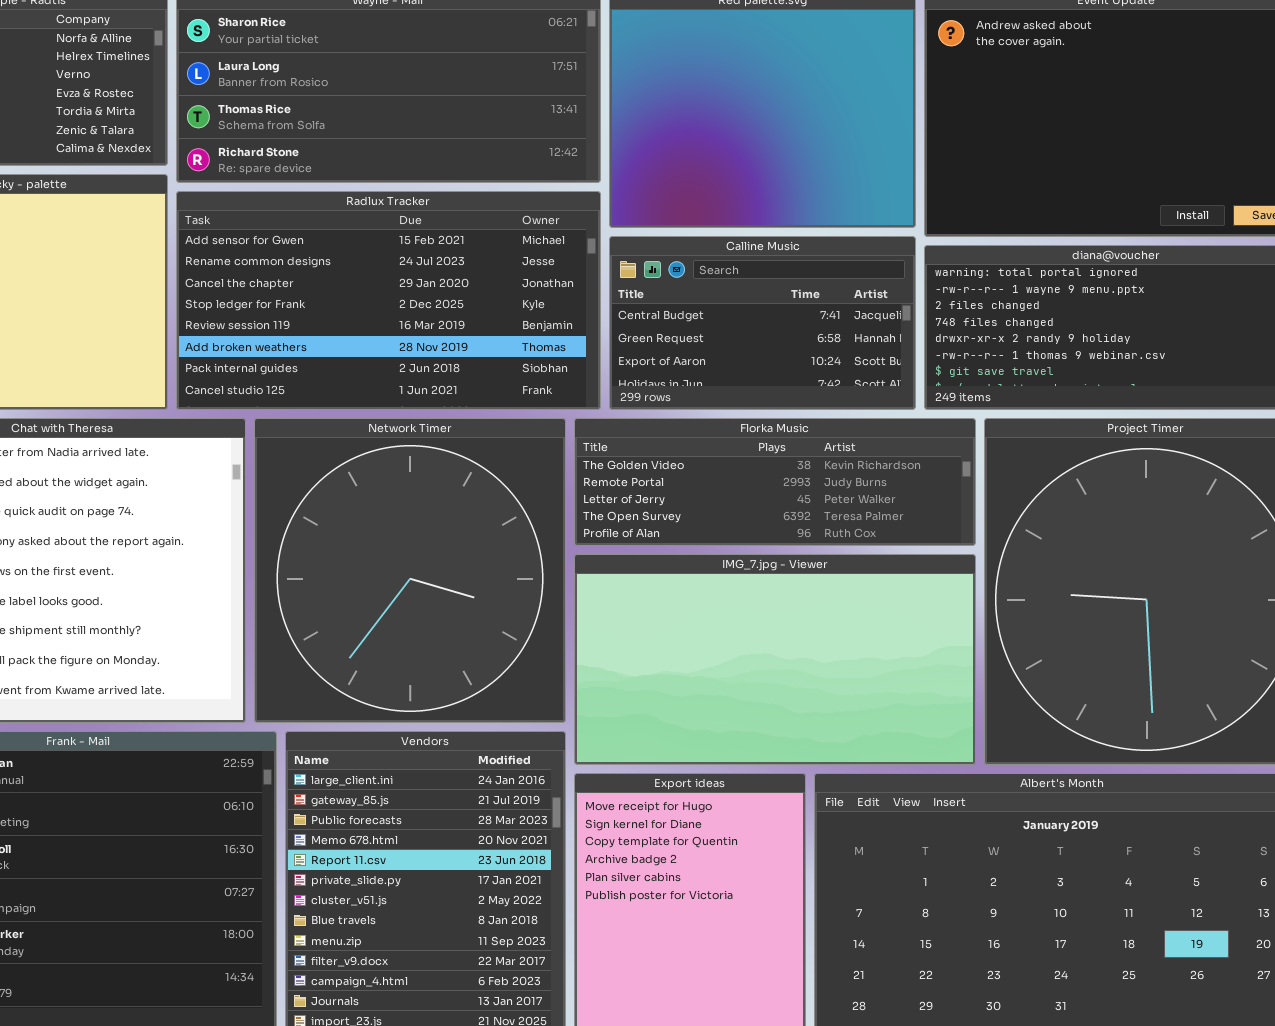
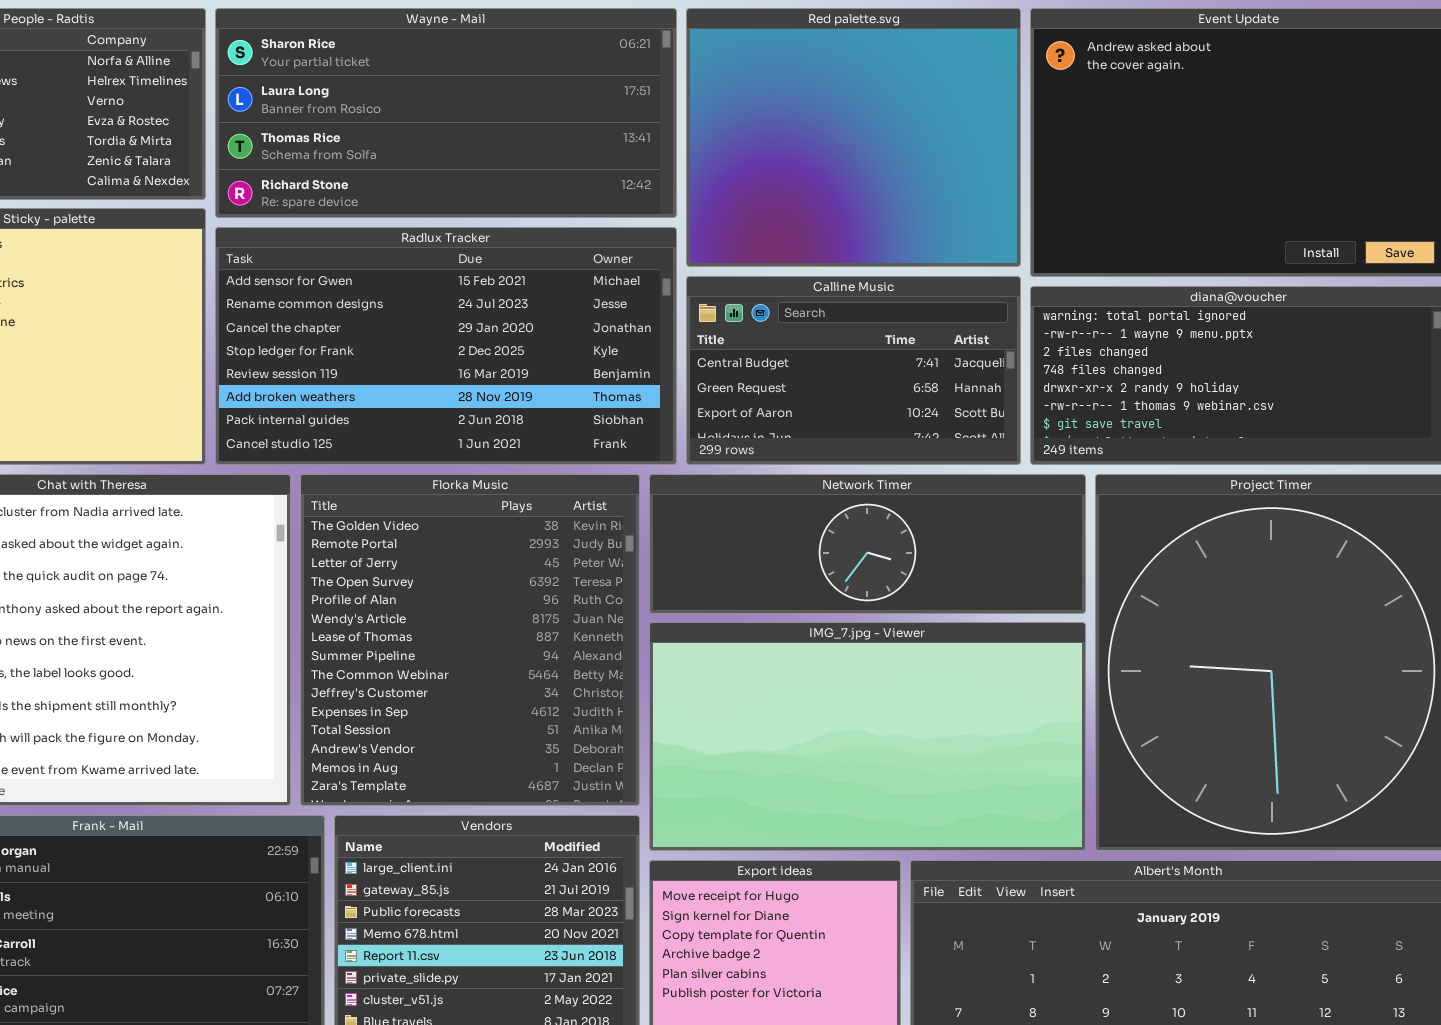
Network Timer: [254,418,566,723] -> [649,474,1086,614], moved, resized
Florka Music: [574,418,976,546] -> [300,474,640,806], moved, resized

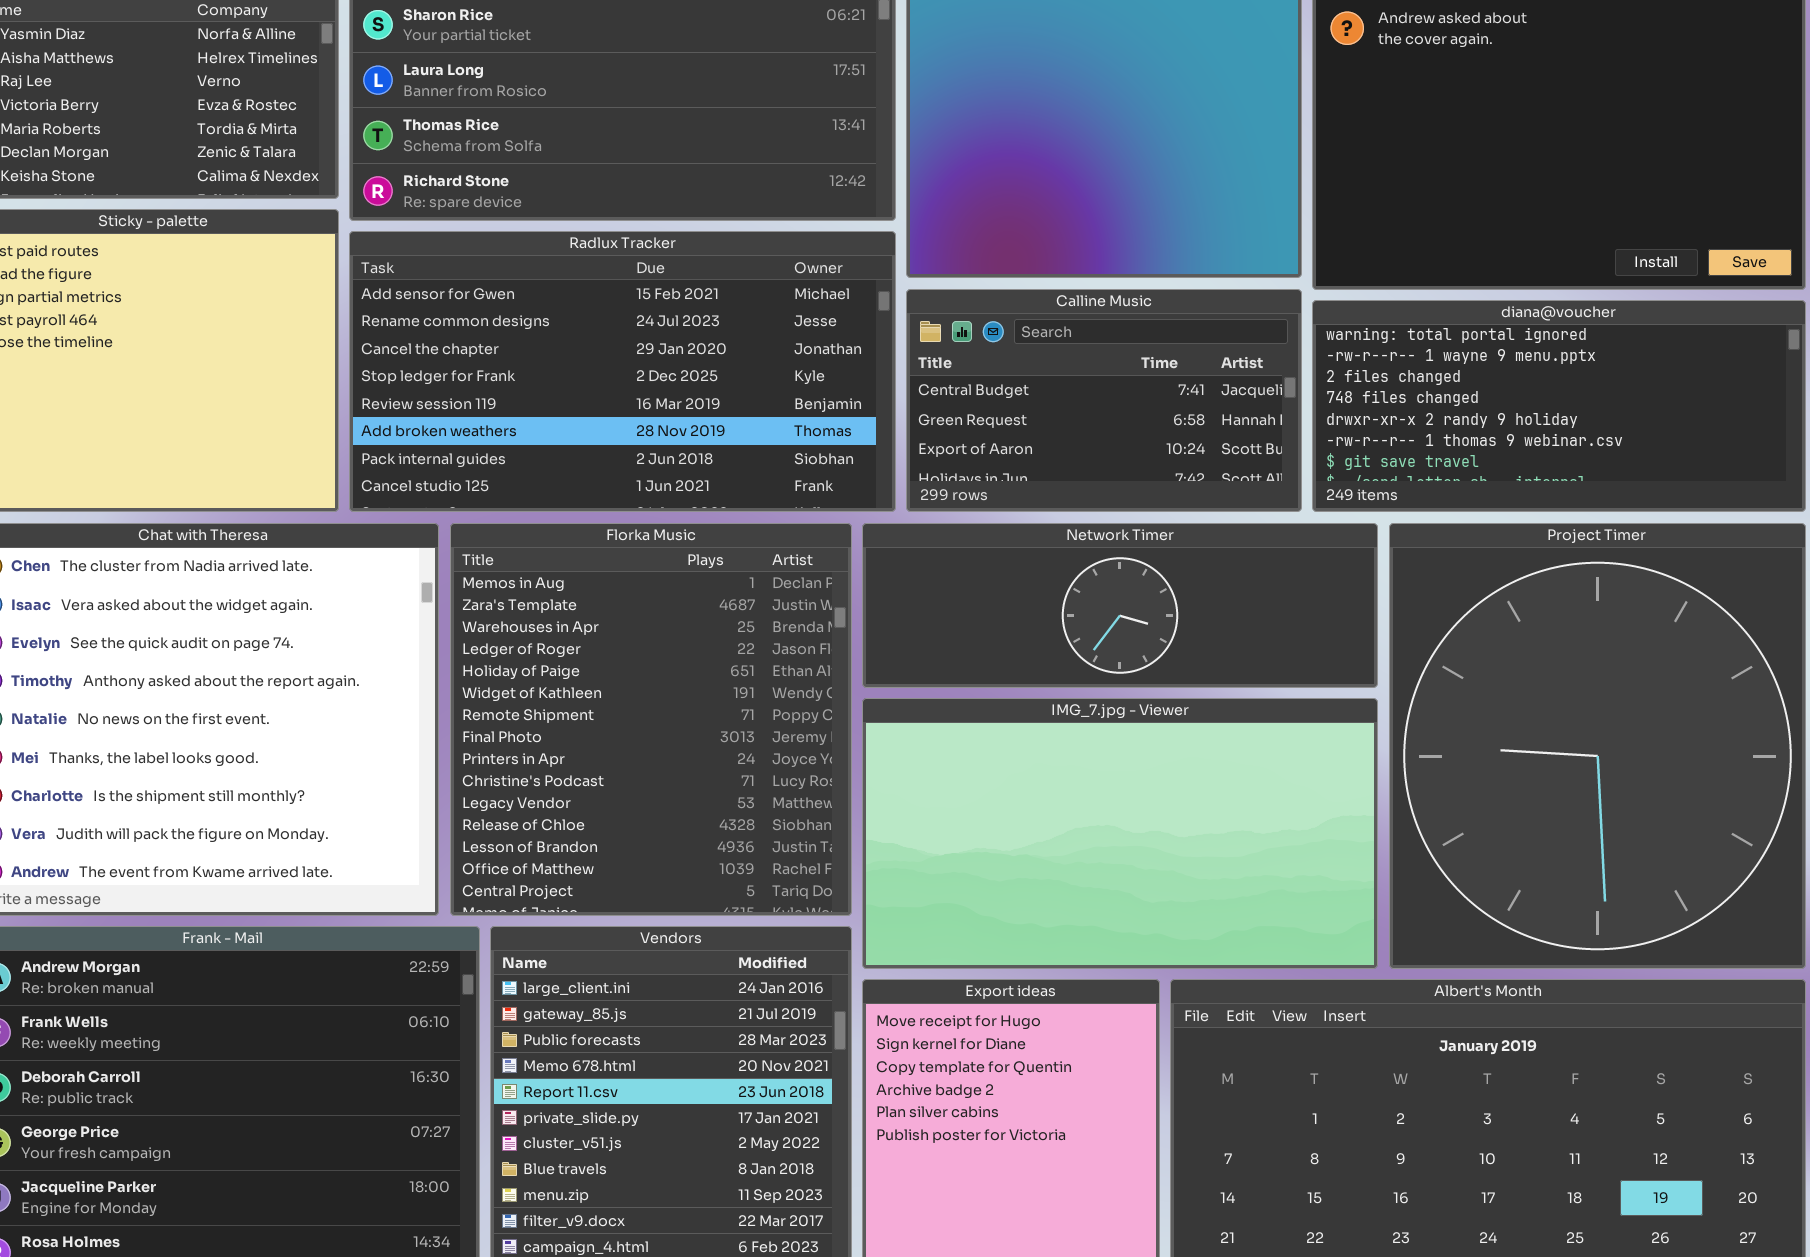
Florka Music: [300,474,640,806] -> [450,523,852,916], scrolled down 13 rows

